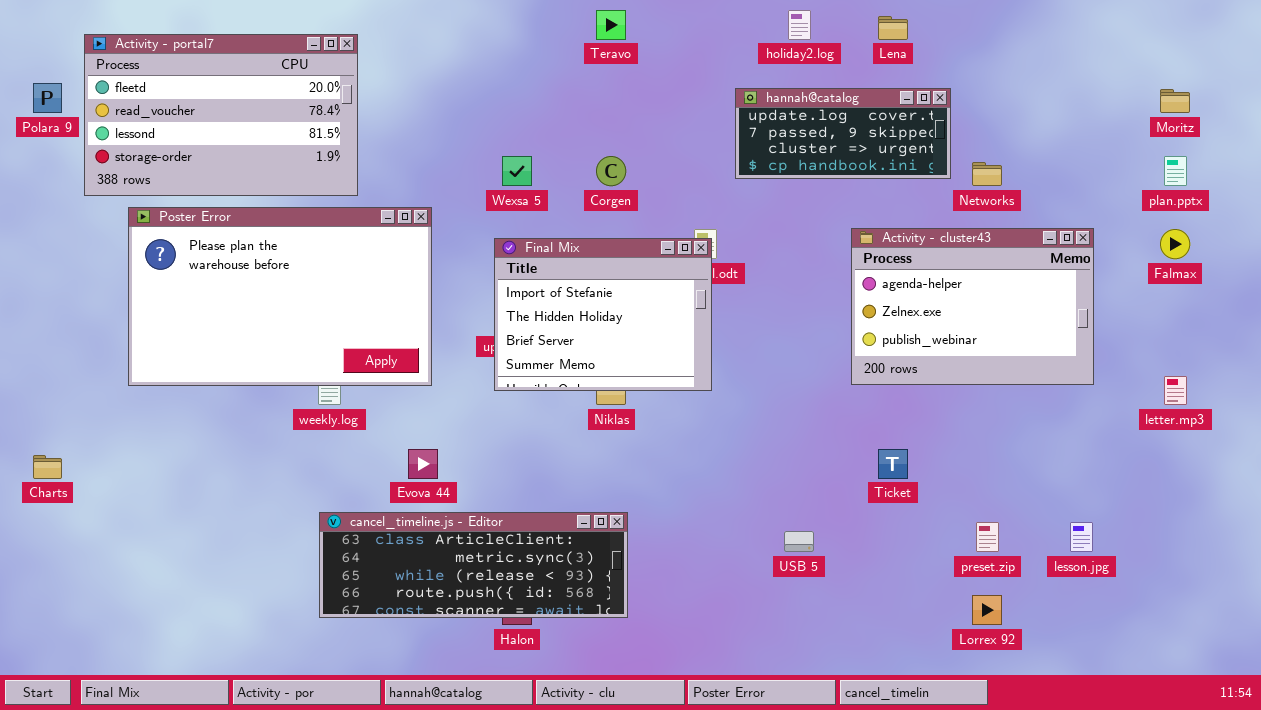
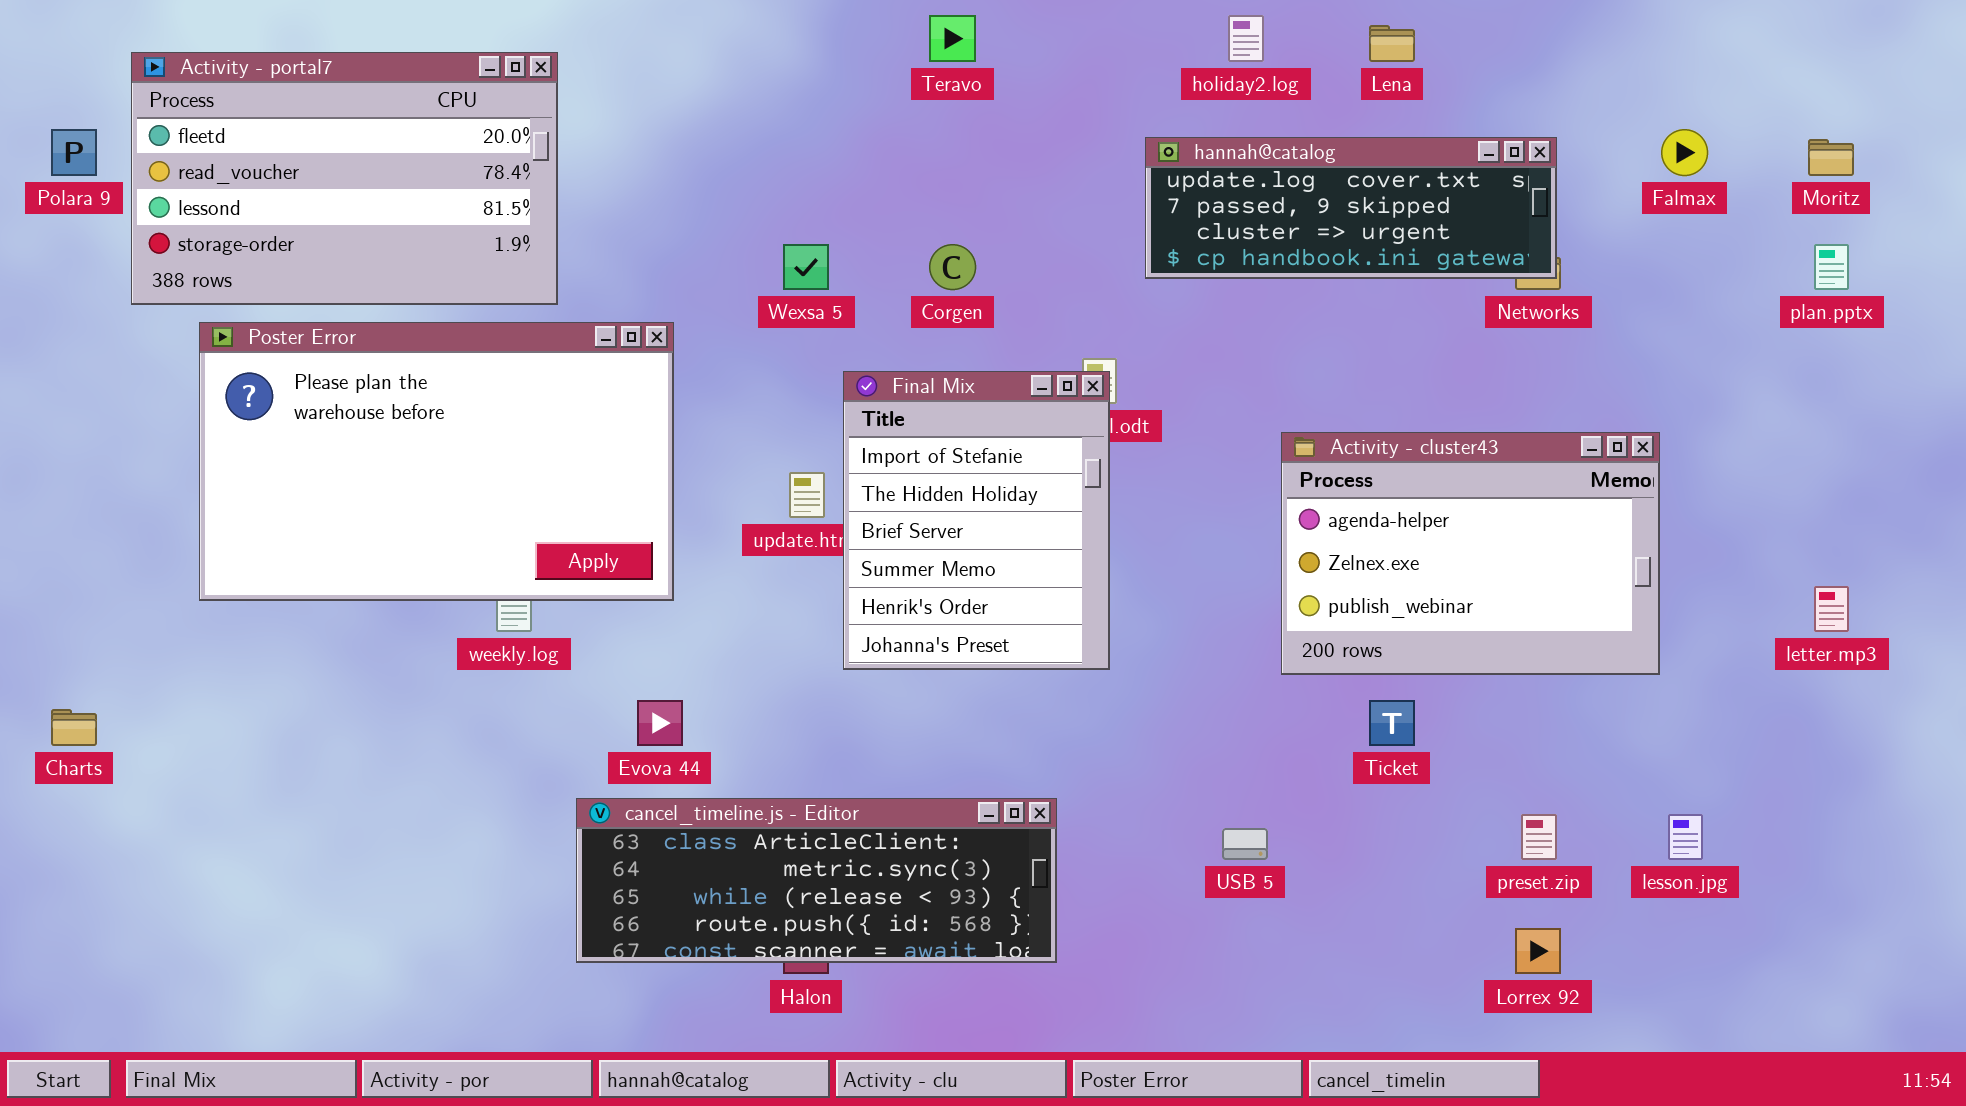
hannah@catalog: [735,88,951,179] -> [1145,137,1557,279], resized
Activity - cluster43: [851,228,1094,385] -> [1281,432,1660,675], moved
Falmax: [1160,229,1190,259] -> [1661,129,1708,176], moved
Final Mix: [494,238,712,391] -> [843,371,1110,670], resized
cancel_timeline.js - Editor: [319,512,628,618] -> [576,798,1057,963], moved

